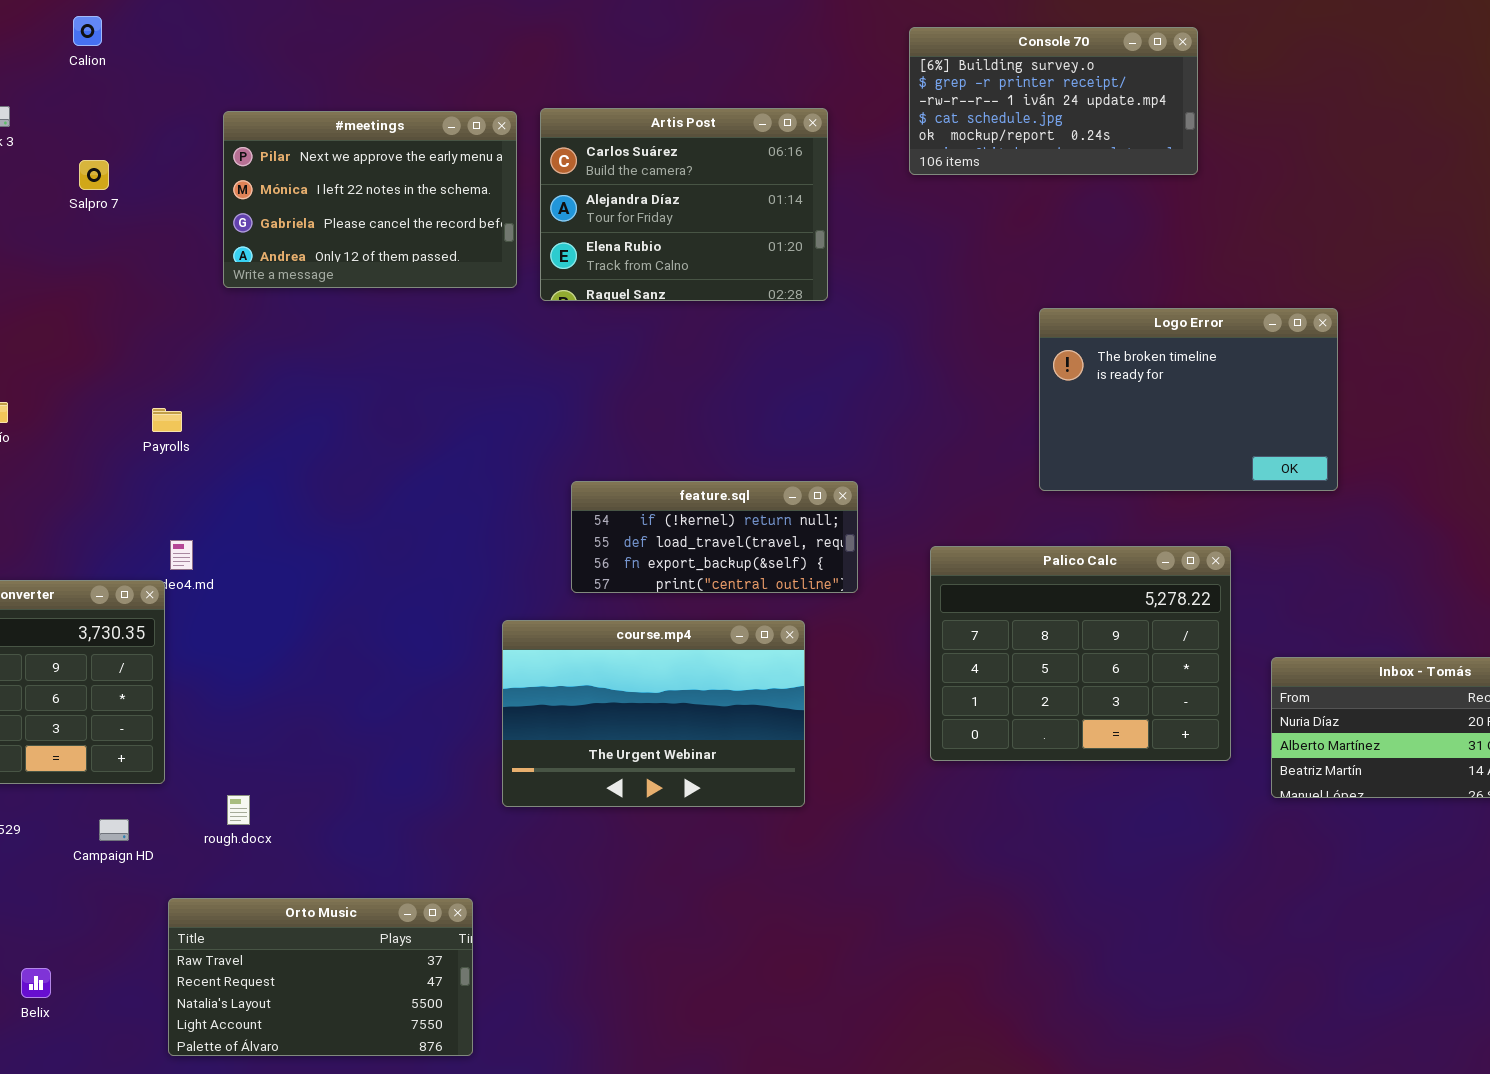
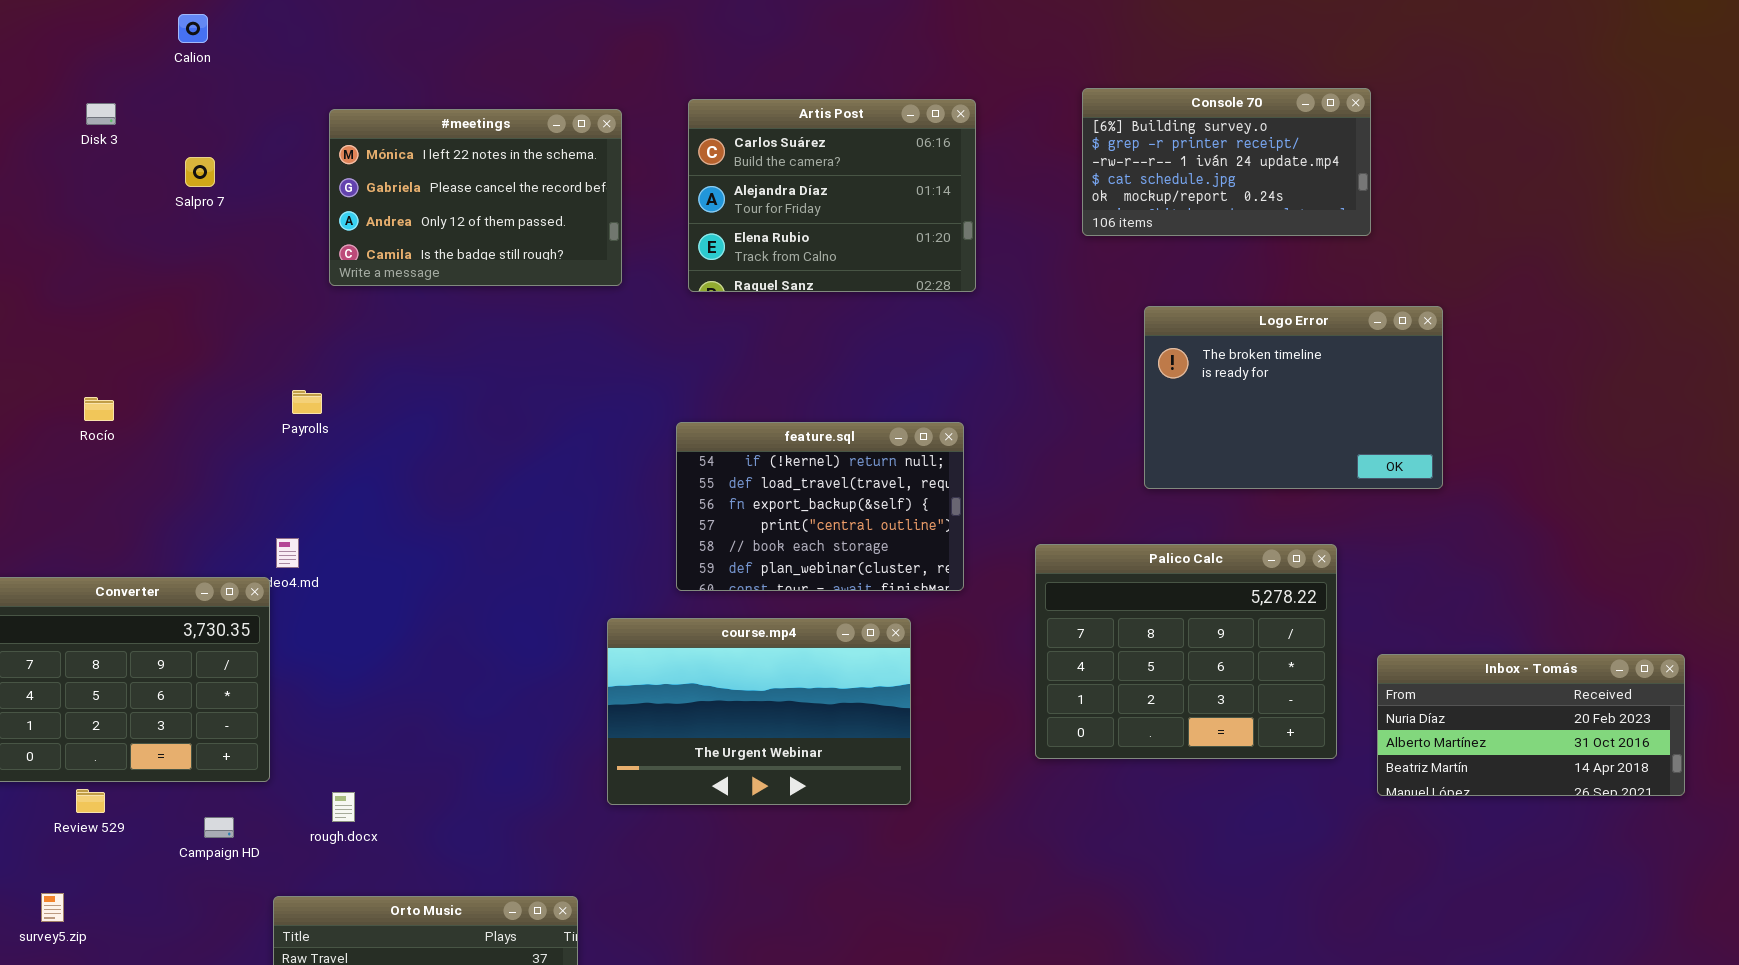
Console 70: [909,27,1198,175] -> [1082,88,1371,236], moved
Artis Post: [540,108,828,301] -> [688,99,976,292], moved
#meetings: [223,111,517,288] -> [329,109,622,286], scrolled down 1 row
Payrolls: [152,408,182,432] -> [292,390,322,414], moved
feature.sql: [571,481,858,593] -> [676,422,964,591], resized

